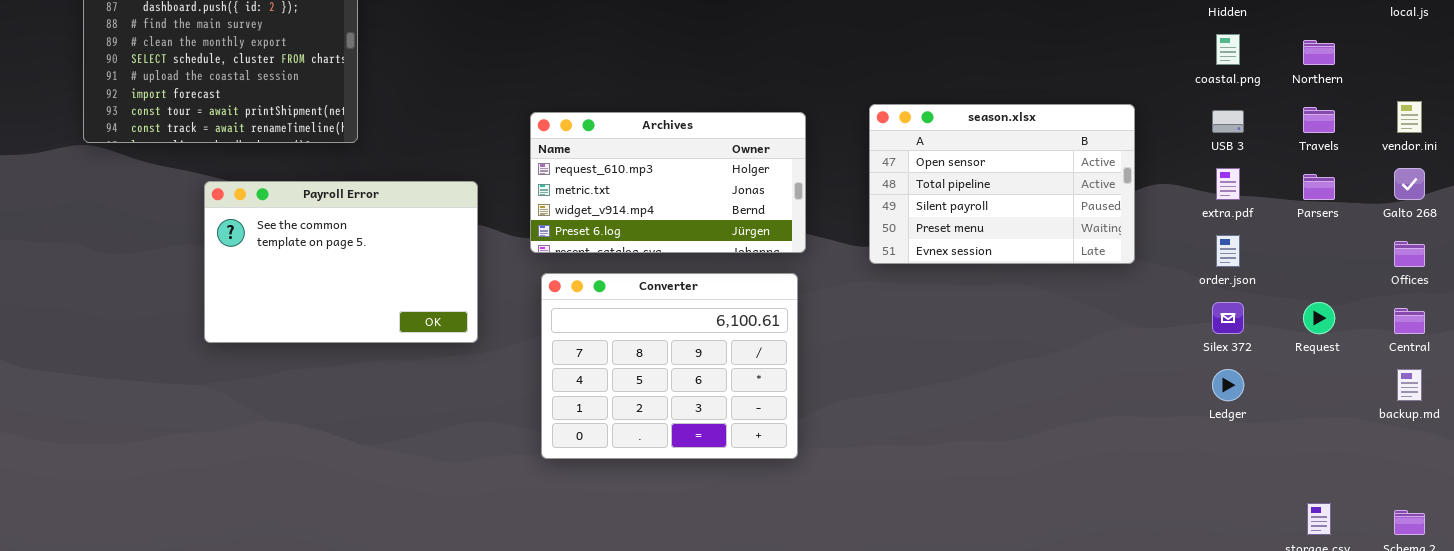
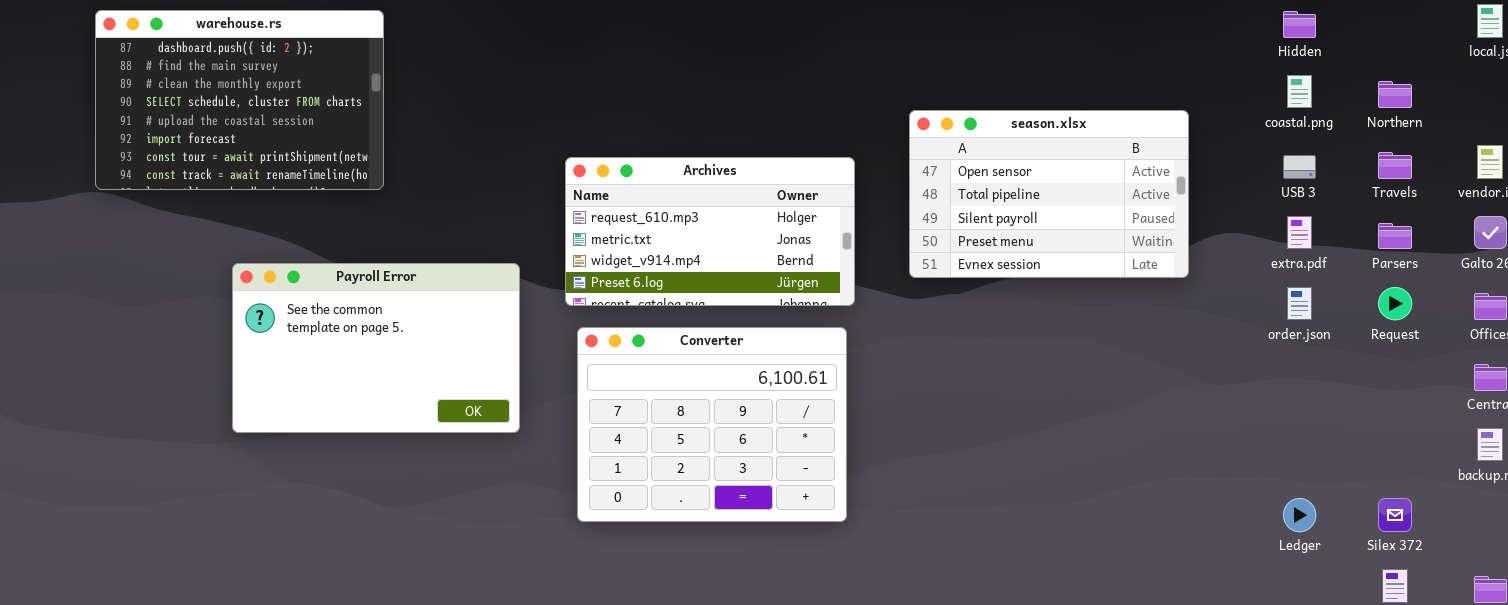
season.xlsx: [869,104,1135,264] -> [909,110,1189,278], moved
Payroll Error: [204,181,478,343] -> [232,263,520,433], moved
Silex 372: [1212,302,1244,334] -> [1378,498,1412,532], moved
Request: [1303,302,1335,334] -> [1378,287,1412,320], moved
Ledger: [1212,369,1244,401] -> [1283,498,1316,532], moved

